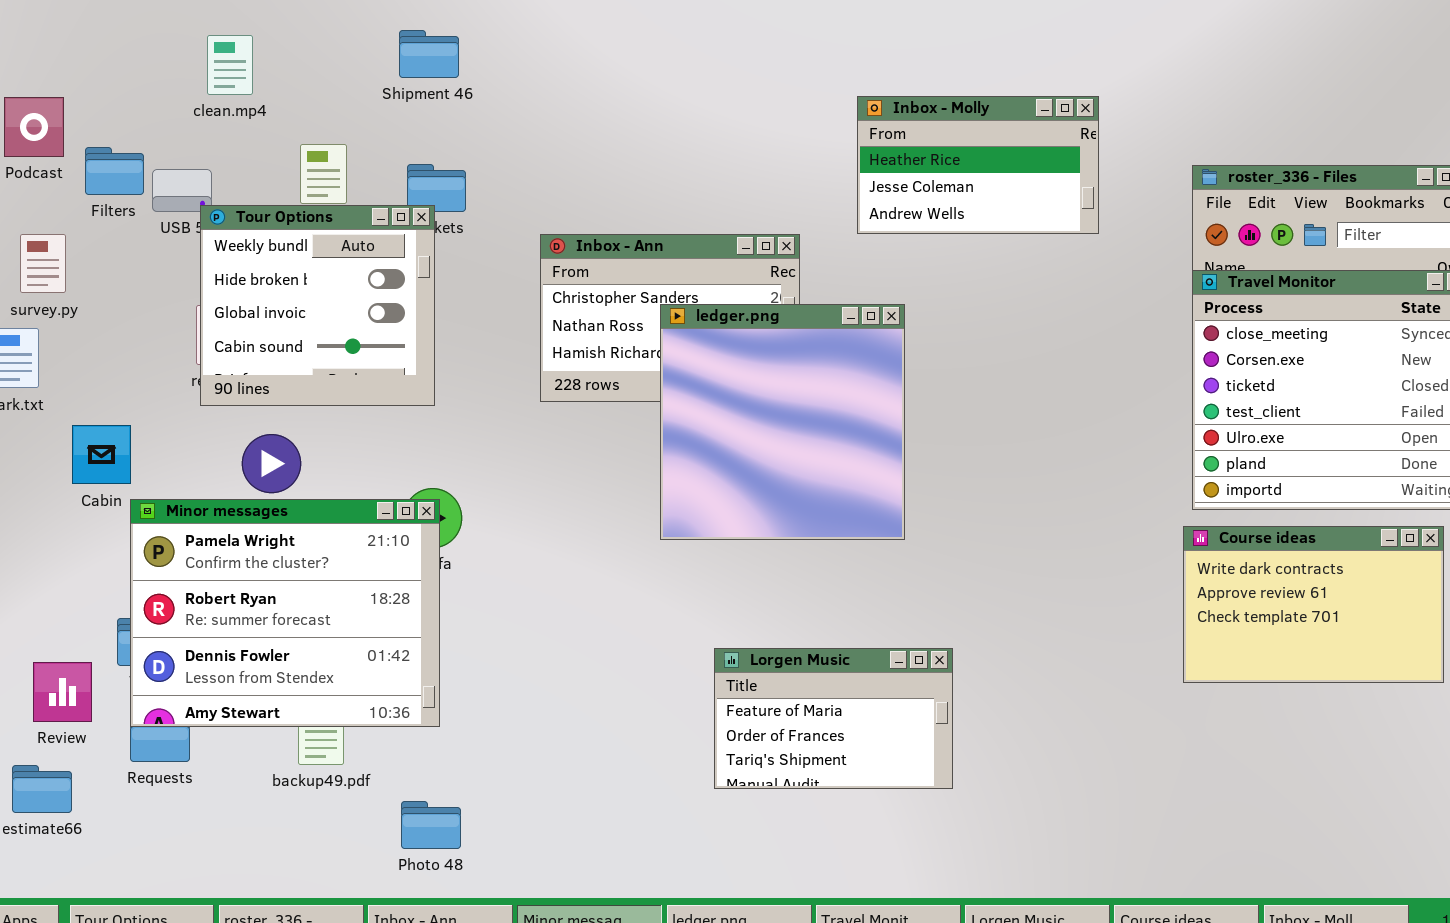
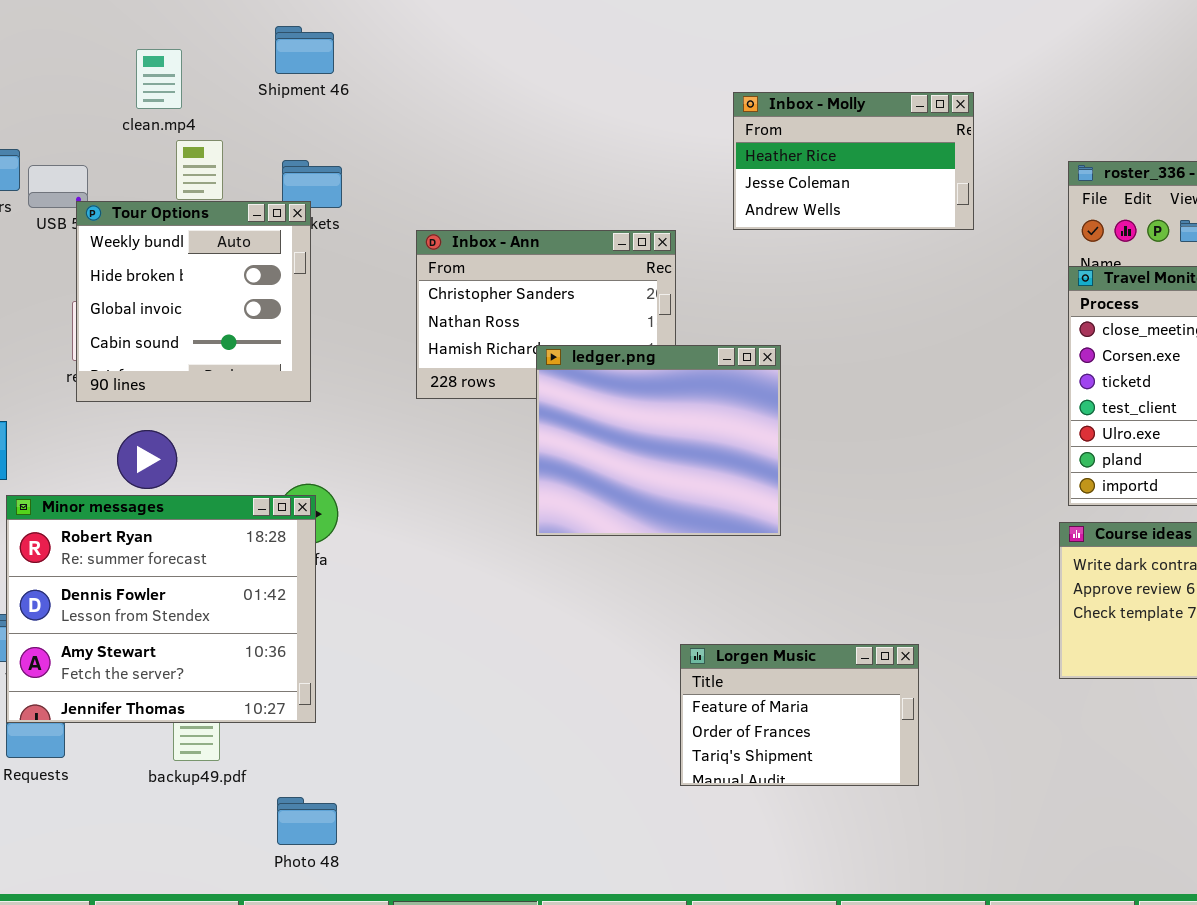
clean.mp4: [207,35,253,95] -> [136,49,182,109], moved
ledger.png: [660,304,905,540] -> [536,345,781,536], resized
Minor messages: [130,499,440,727] -> [6,495,316,723], scrolled down 1 row
Lorgen Music: [714,648,953,789] -> [680,644,919,786], moved

